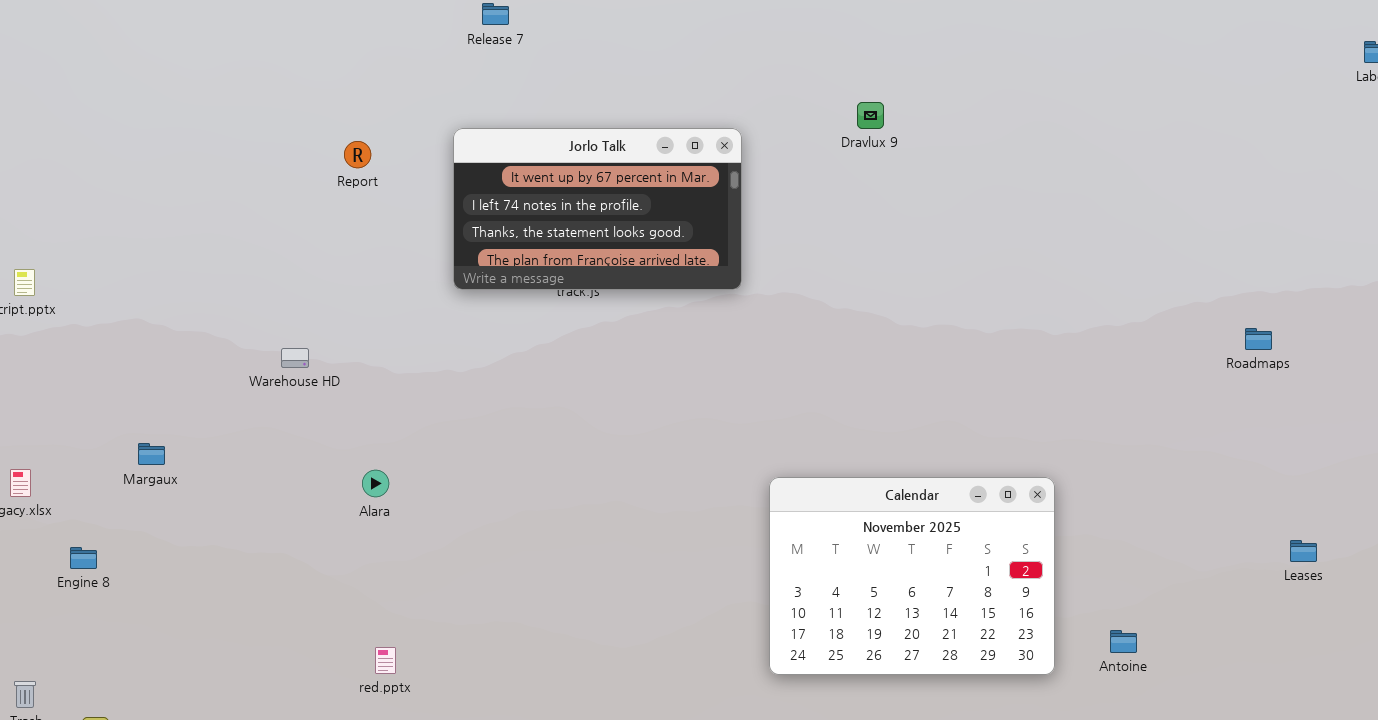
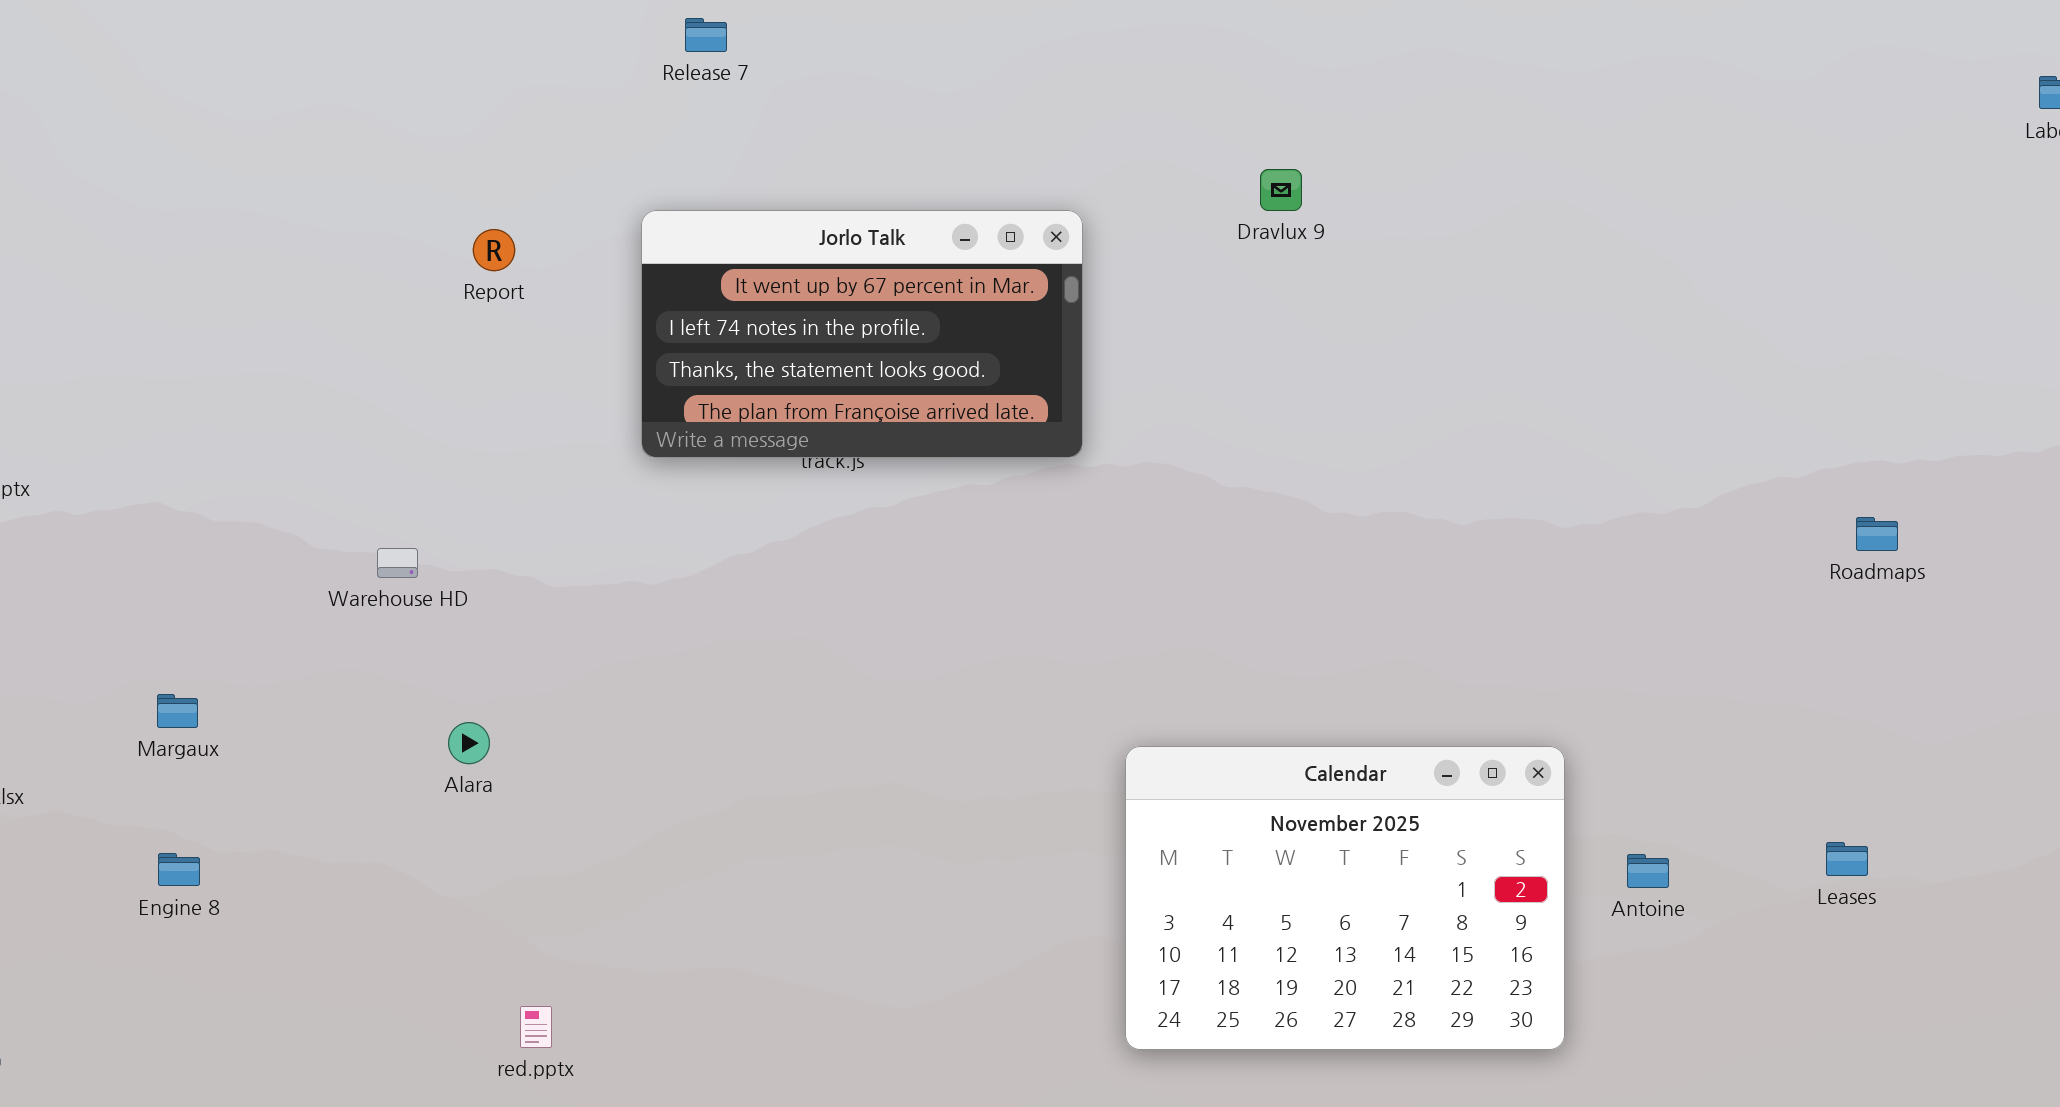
Alara: [362,470,389,497] -> [448,722,490,764], moved
Leases: [1290,540,1317,562] -> [1826,842,1868,876], moved
Engine 8: [70,547,97,569] -> [158,853,200,886], moved
Antoine: [1110,630,1137,653] -> [1627,854,1669,888], moved

